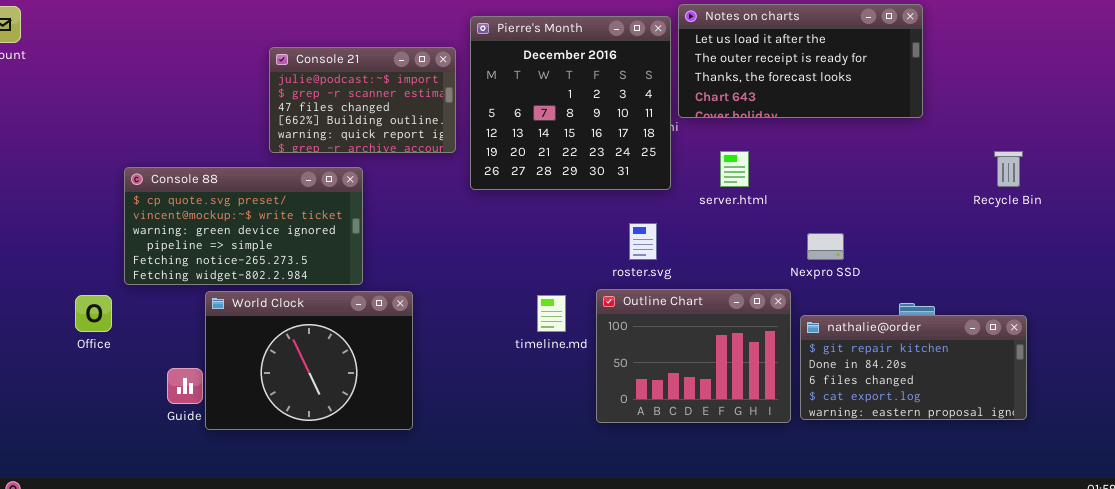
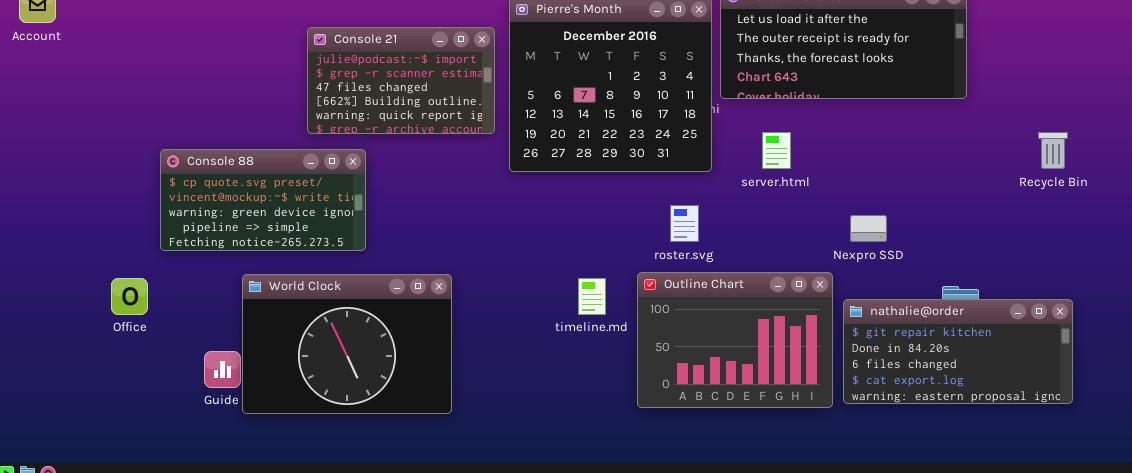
Console 88: [124,167,363,285] -> [160,149,366,251], resized

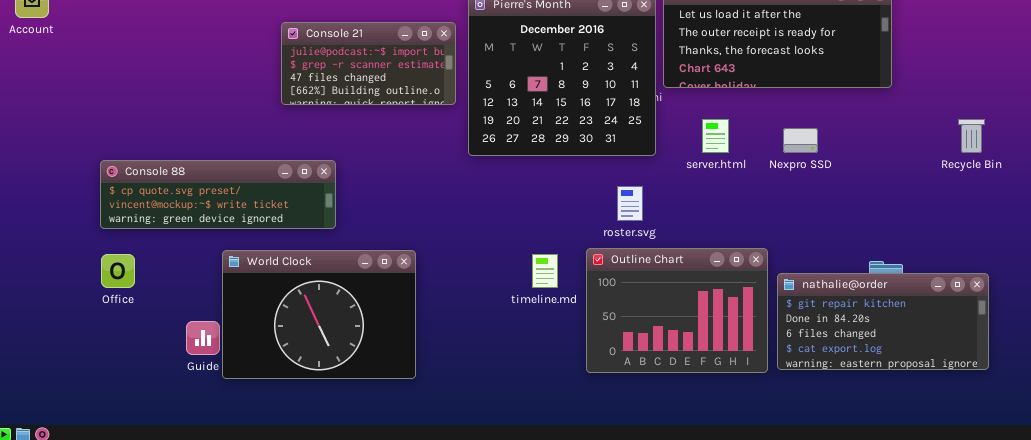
Console 21: [307,27,495,134] -> [281,22,456,105], resized
Console 88: [160,149,366,251] -> [100,160,336,229], resized
Nexpro SSD: [850,215,887,242] -> [783,128,818,153], moved

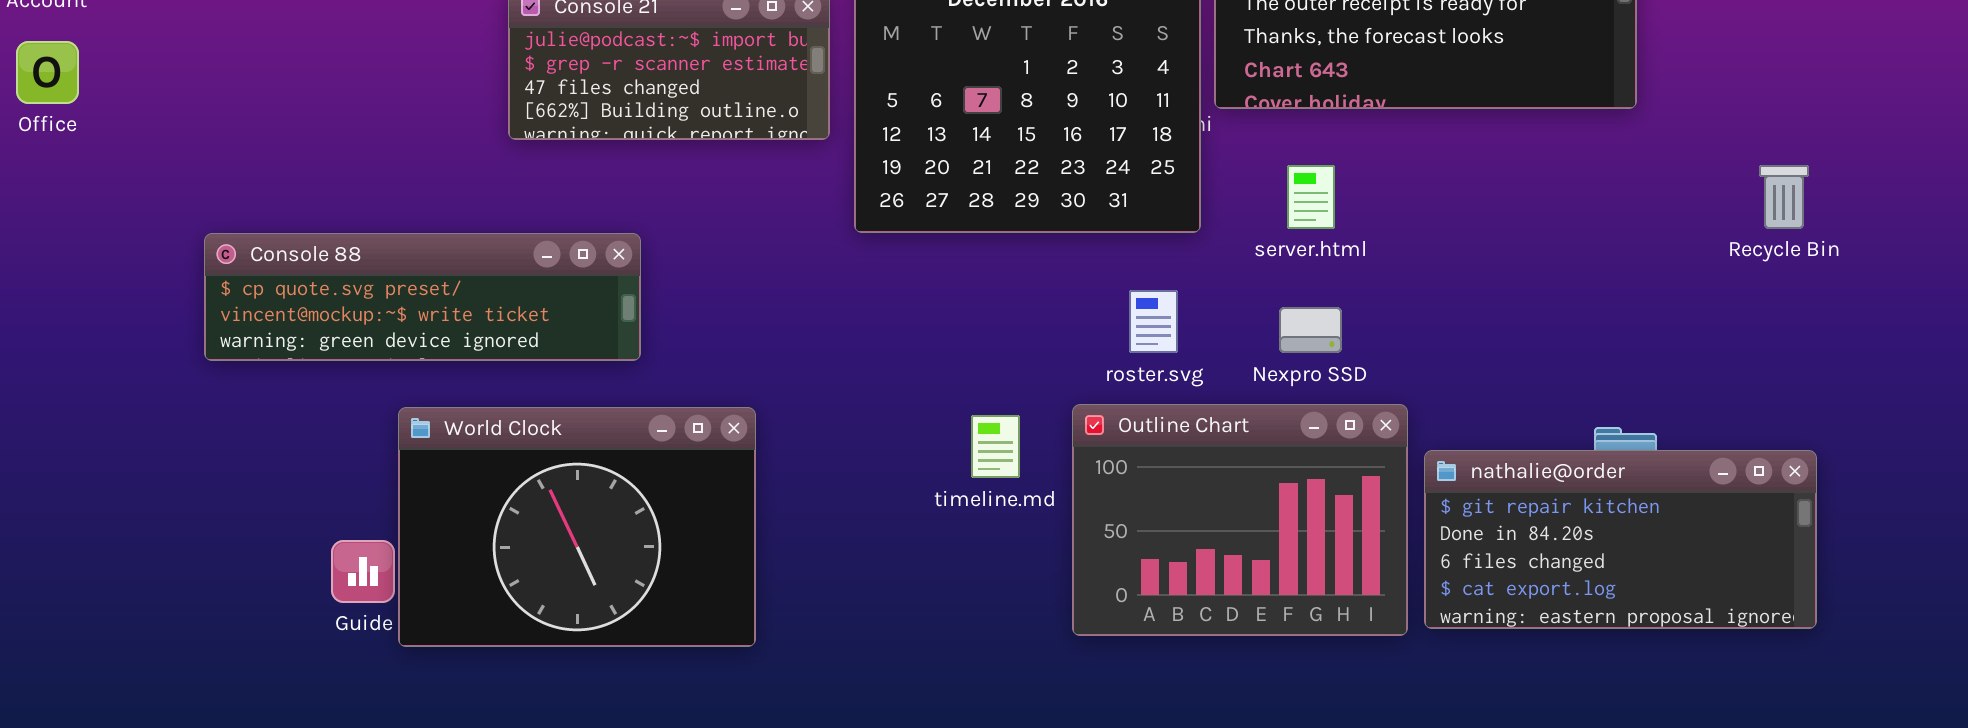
Nexpro SSD: [783,128,818,153] -> [1279,307,1342,353], moved
Console 88: [100,160,336,229] -> [204,233,641,361], moved
Office: [101,254,135,288] -> [16,41,79,104], moved

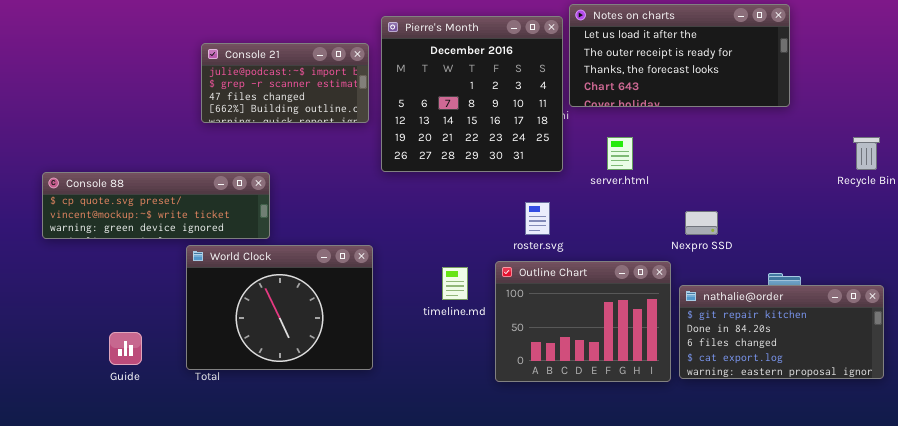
Nexpro SSD: [1279,307,1342,353] -> [685,211,718,235], moved
World Clock: [398,407,756,647] -> [186,245,373,370], moved

